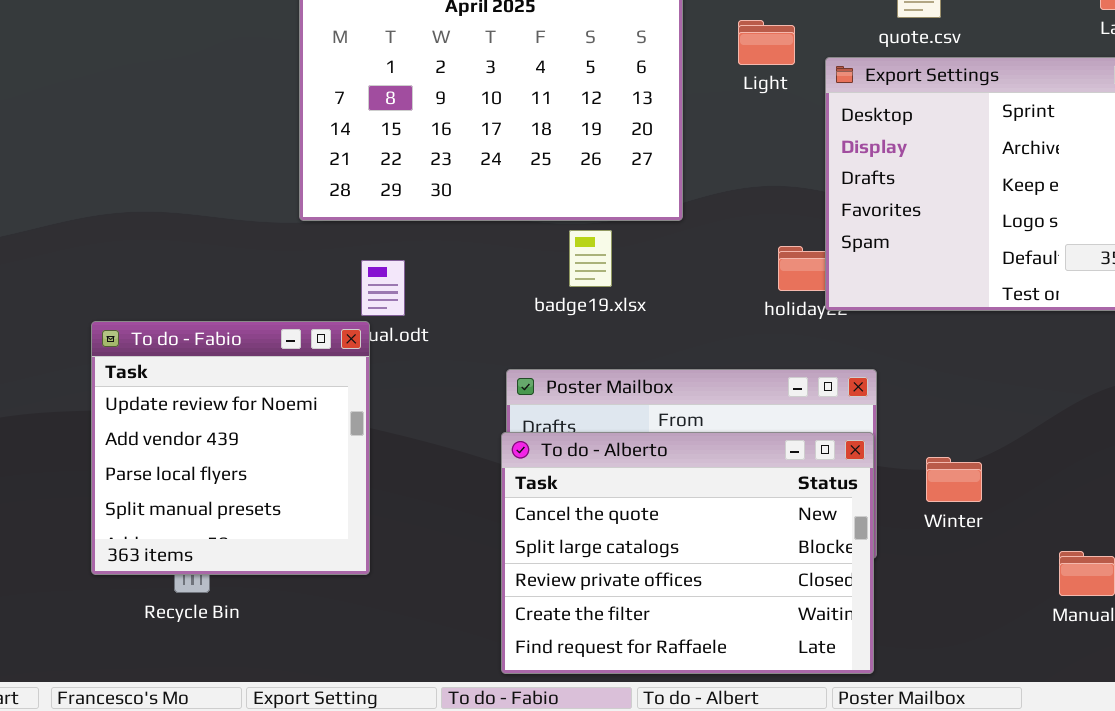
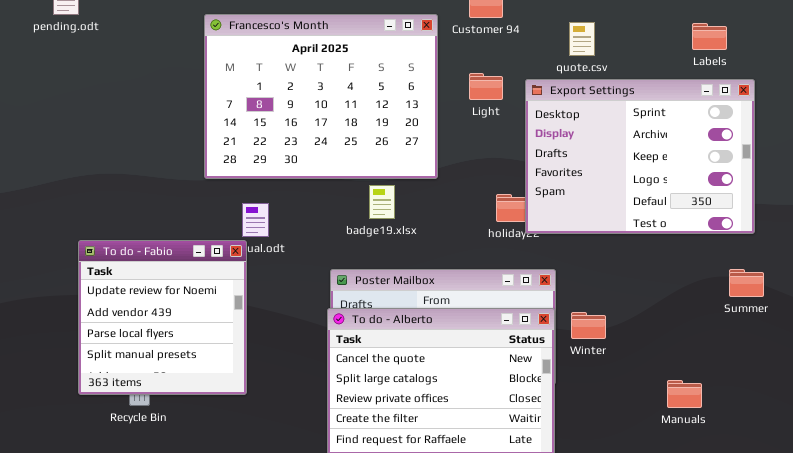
Light: [738,20,795,65] -> [469,73,503,100], moved
Winter: [926,457,982,502] -> [571,312,606,339], moved

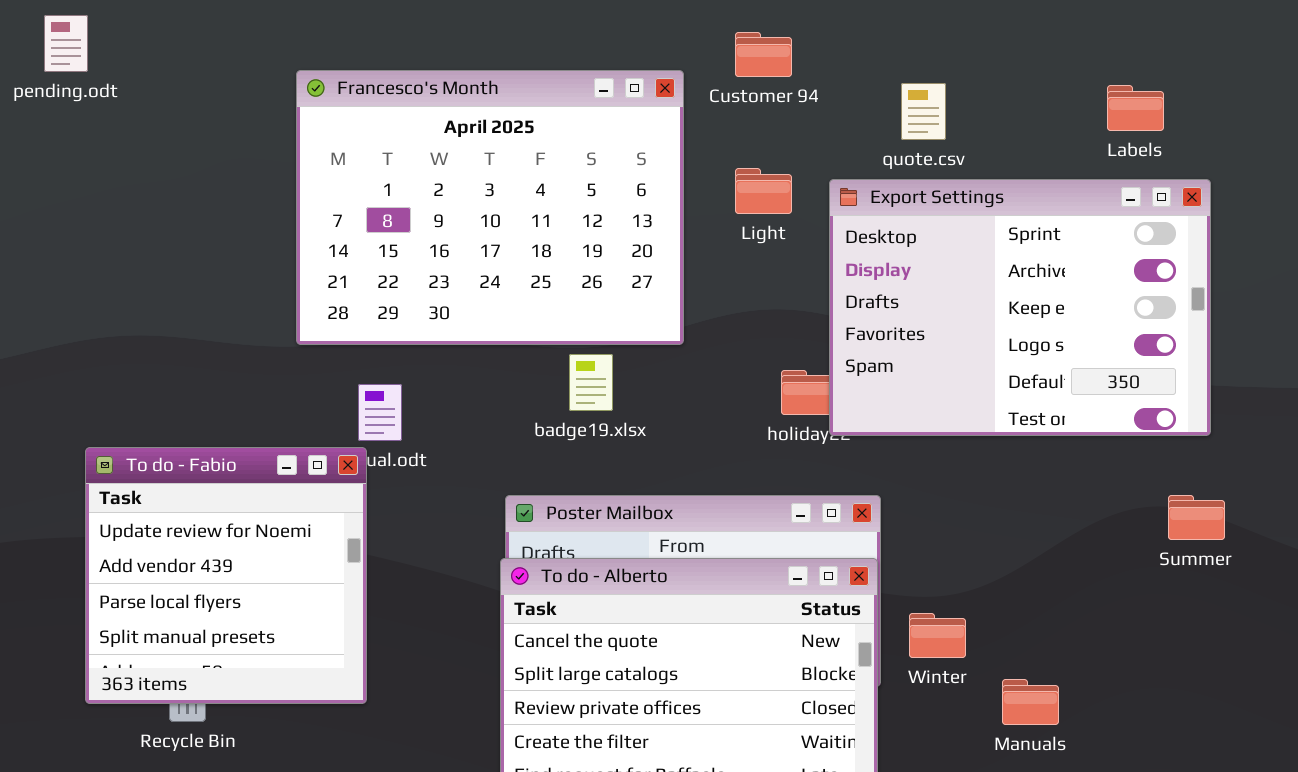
Winter: [571,312,606,339] -> [909,613,966,658], moved
Manuals: [667,380,702,408] -> [1002,679,1059,725], moved

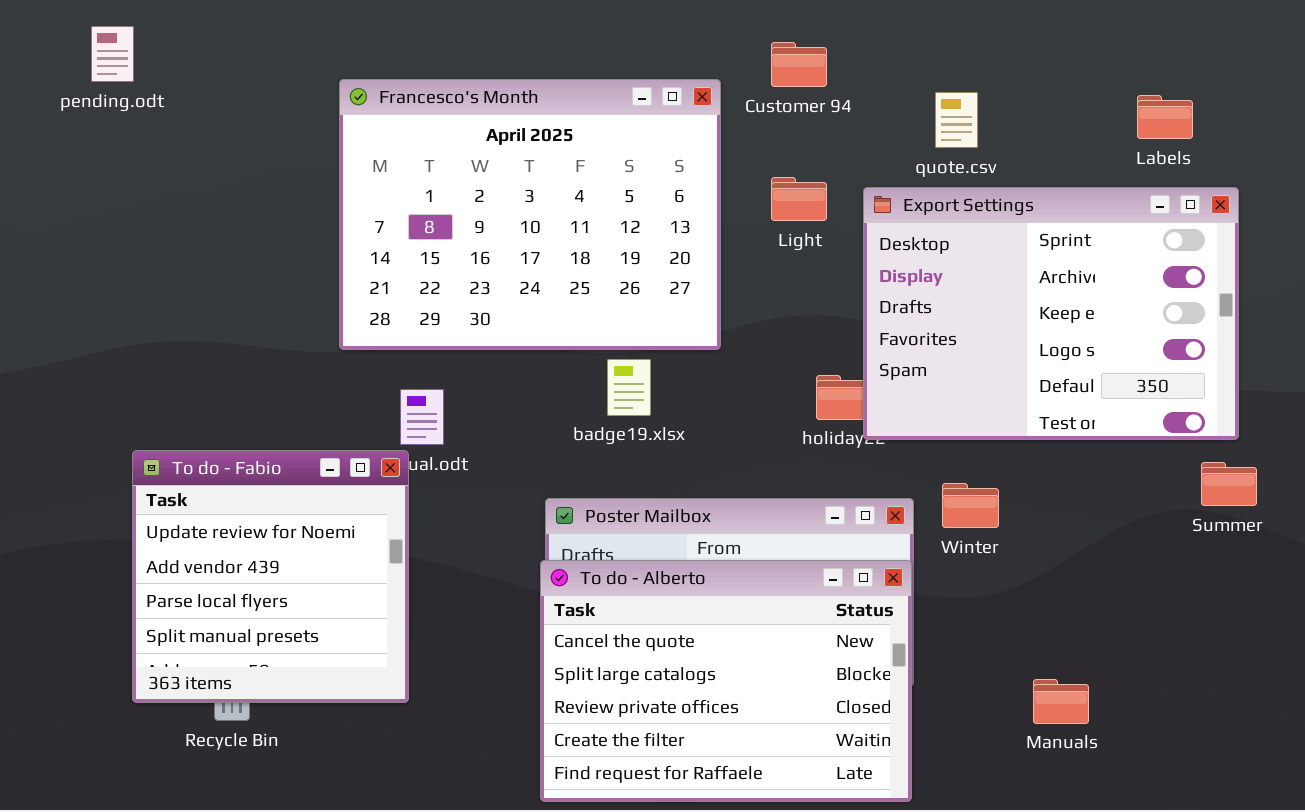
Summer: [1168,495,1225,540] -> [1201,462,1257,506], moved
Winter: [909,613,966,658] -> [942,483,999,528], moved

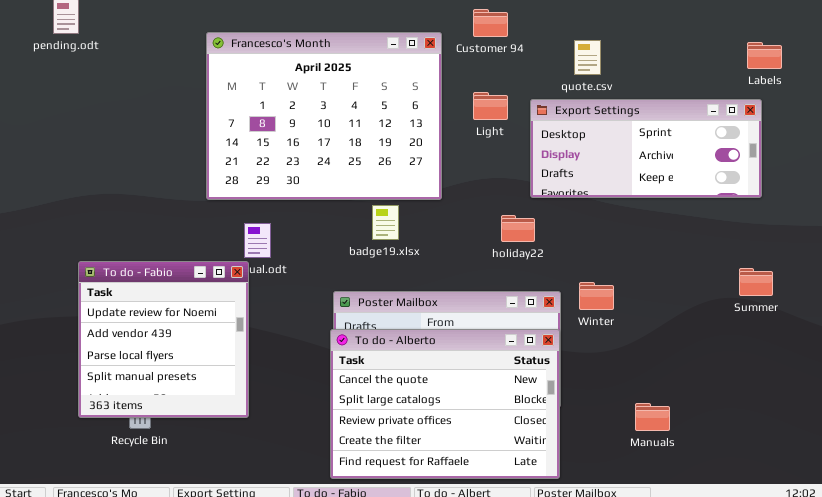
Labels: [1137,95,1193,139] -> [747,42,782,69], moved
Export Settings: [863,187,1239,440] -> [530,99,762,198], resized

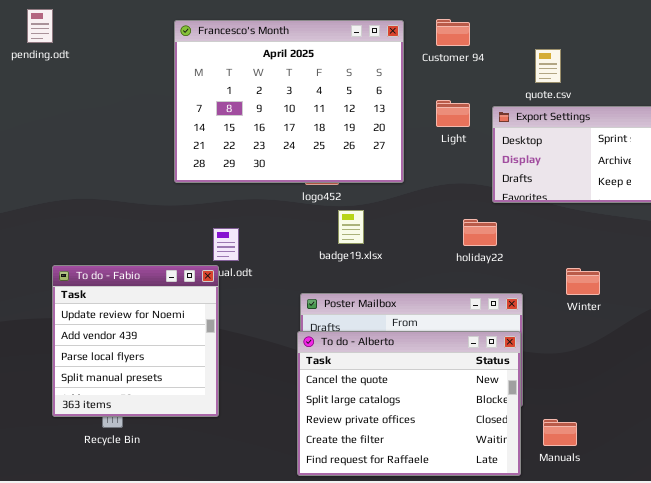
Francesco's Month: [206,32,442,200] -> [174,20,404,183], moved
Winter: [579,282,614,310] -> [566,268,600,295], moved
Manuals: [635,403,670,431] -> [543,419,577,446], moved

